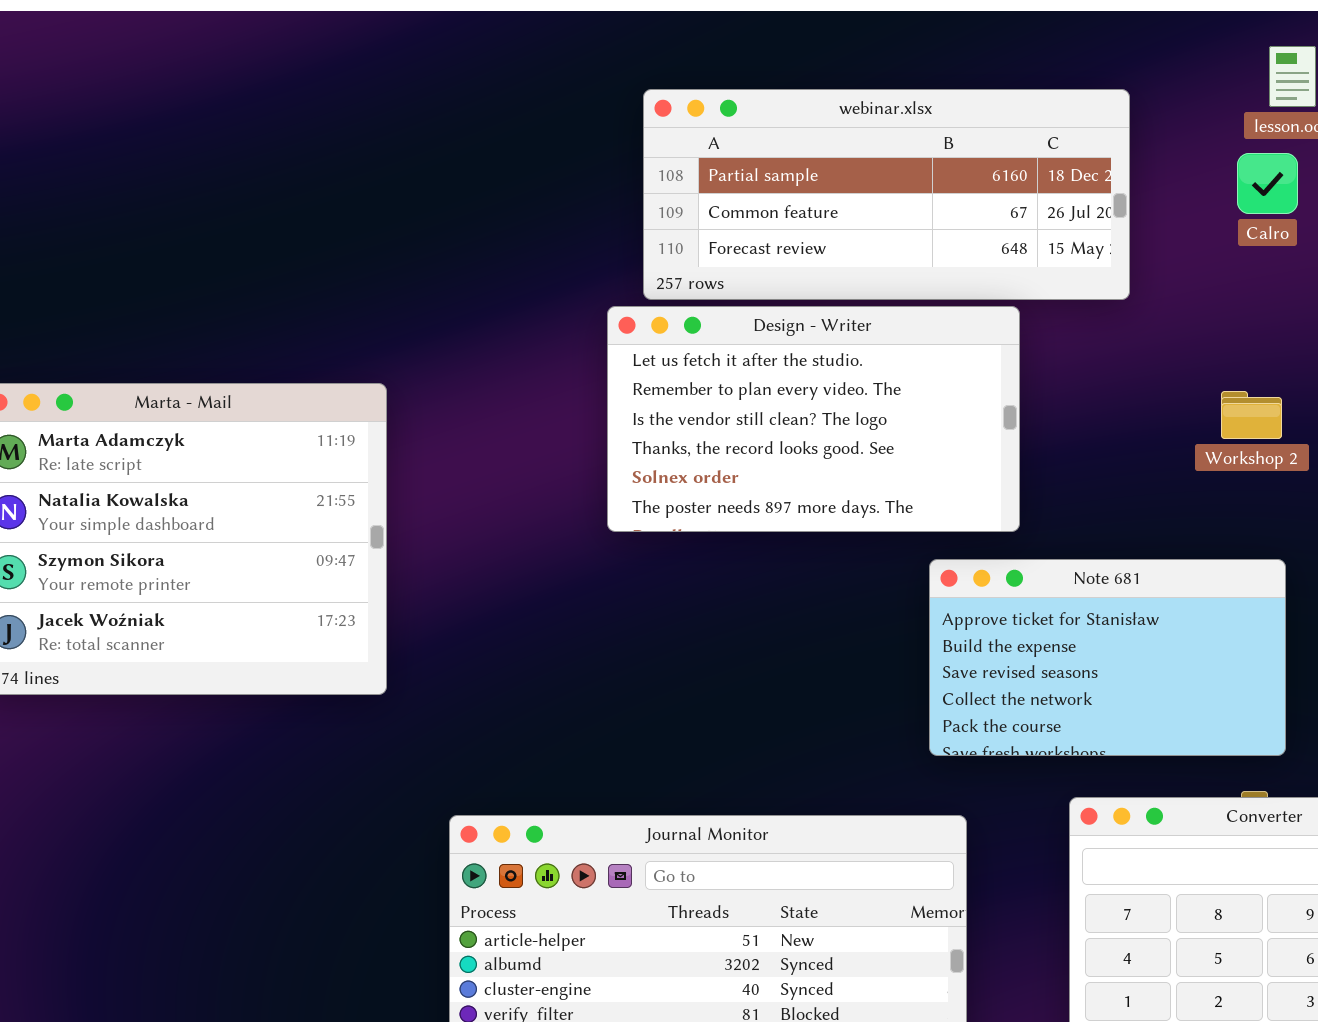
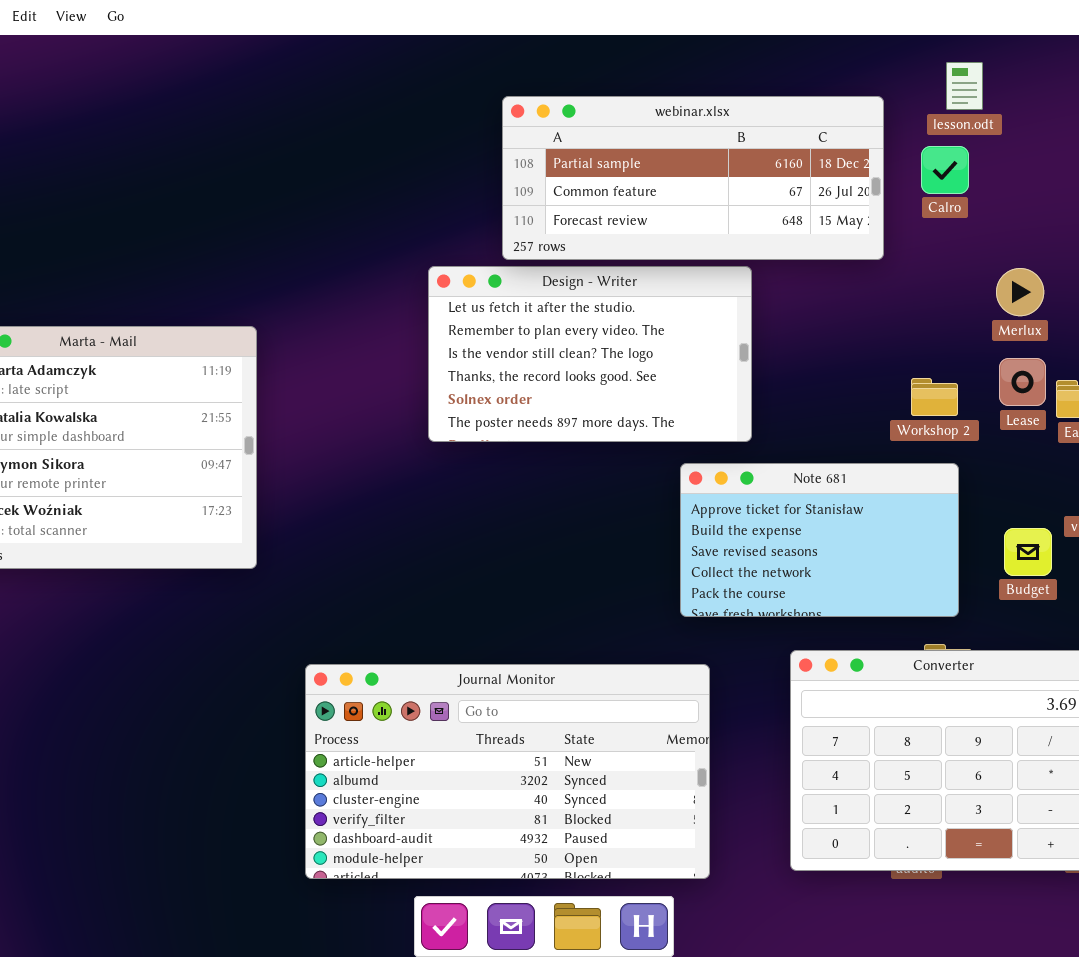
webinar.xlsx: [643,89,1130,300] -> [502,96,884,260], moved
Workshop 2: [1221,391,1282,439] -> [911,378,958,416], moved

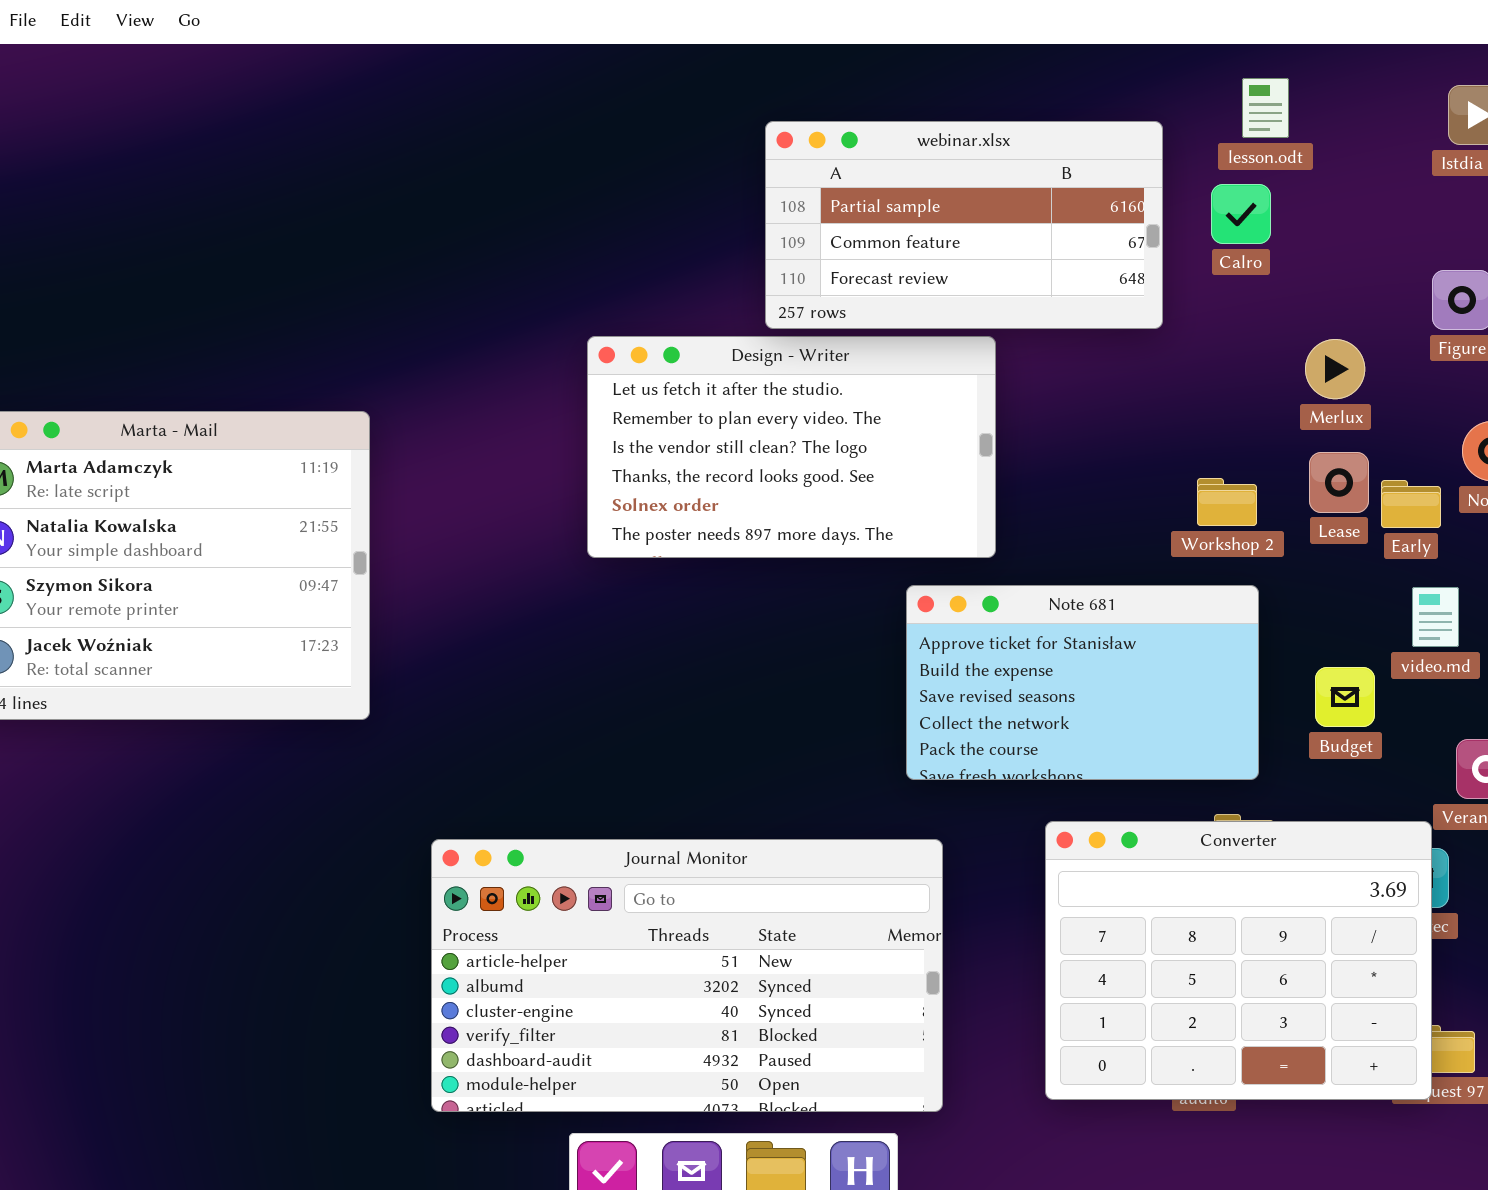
webinar.xlsx: [502,96,884,260] -> [765,121,1163,329], resized

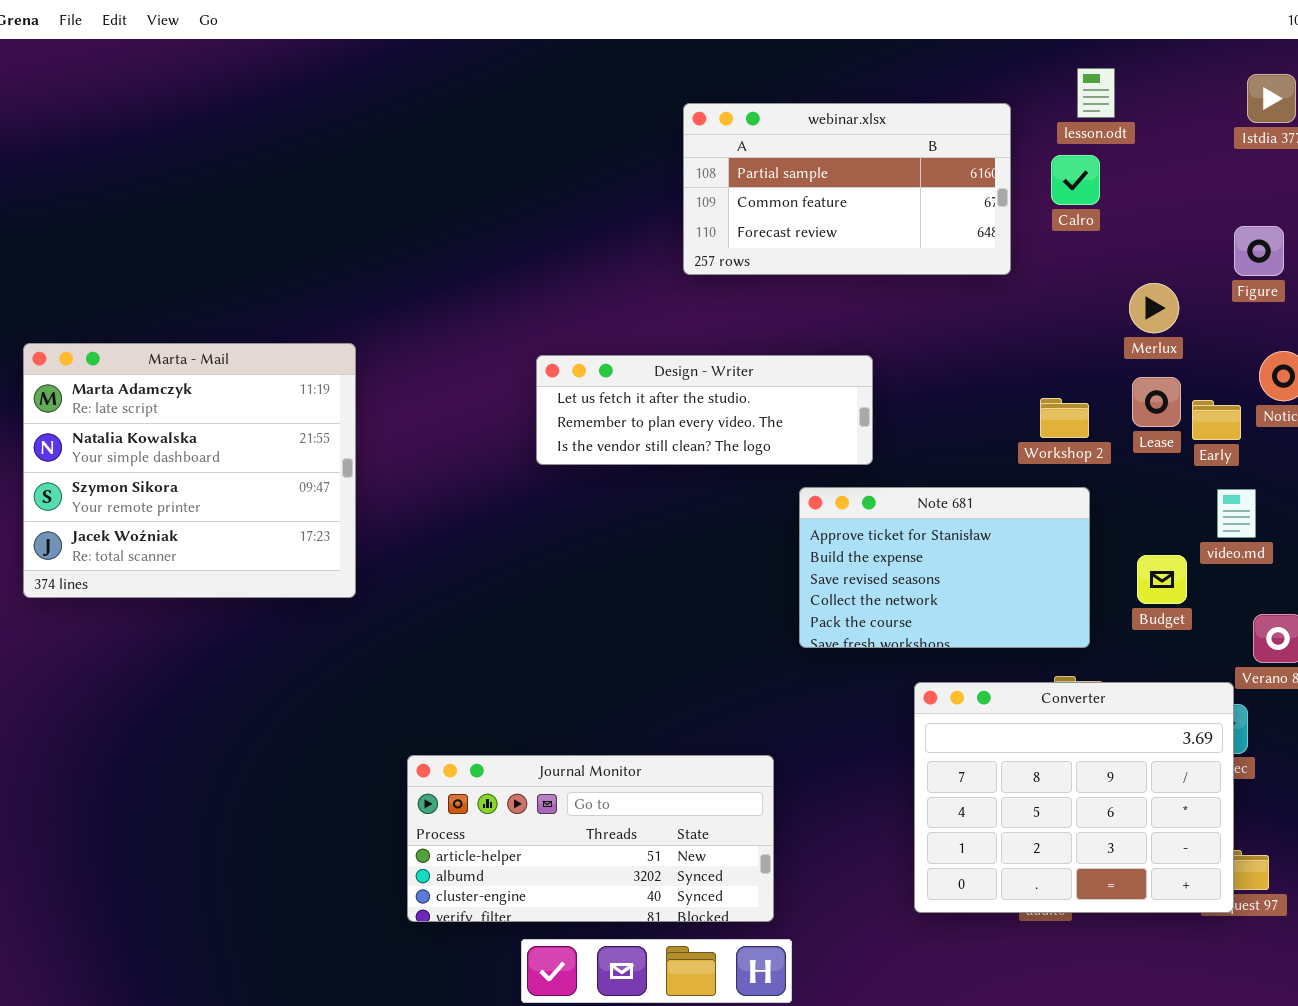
Design - Writer: [587,336,996,558] -> [536,355,873,465], resized
Journal Monitor: [431,839,943,1112] -> [407,755,774,922], resized

